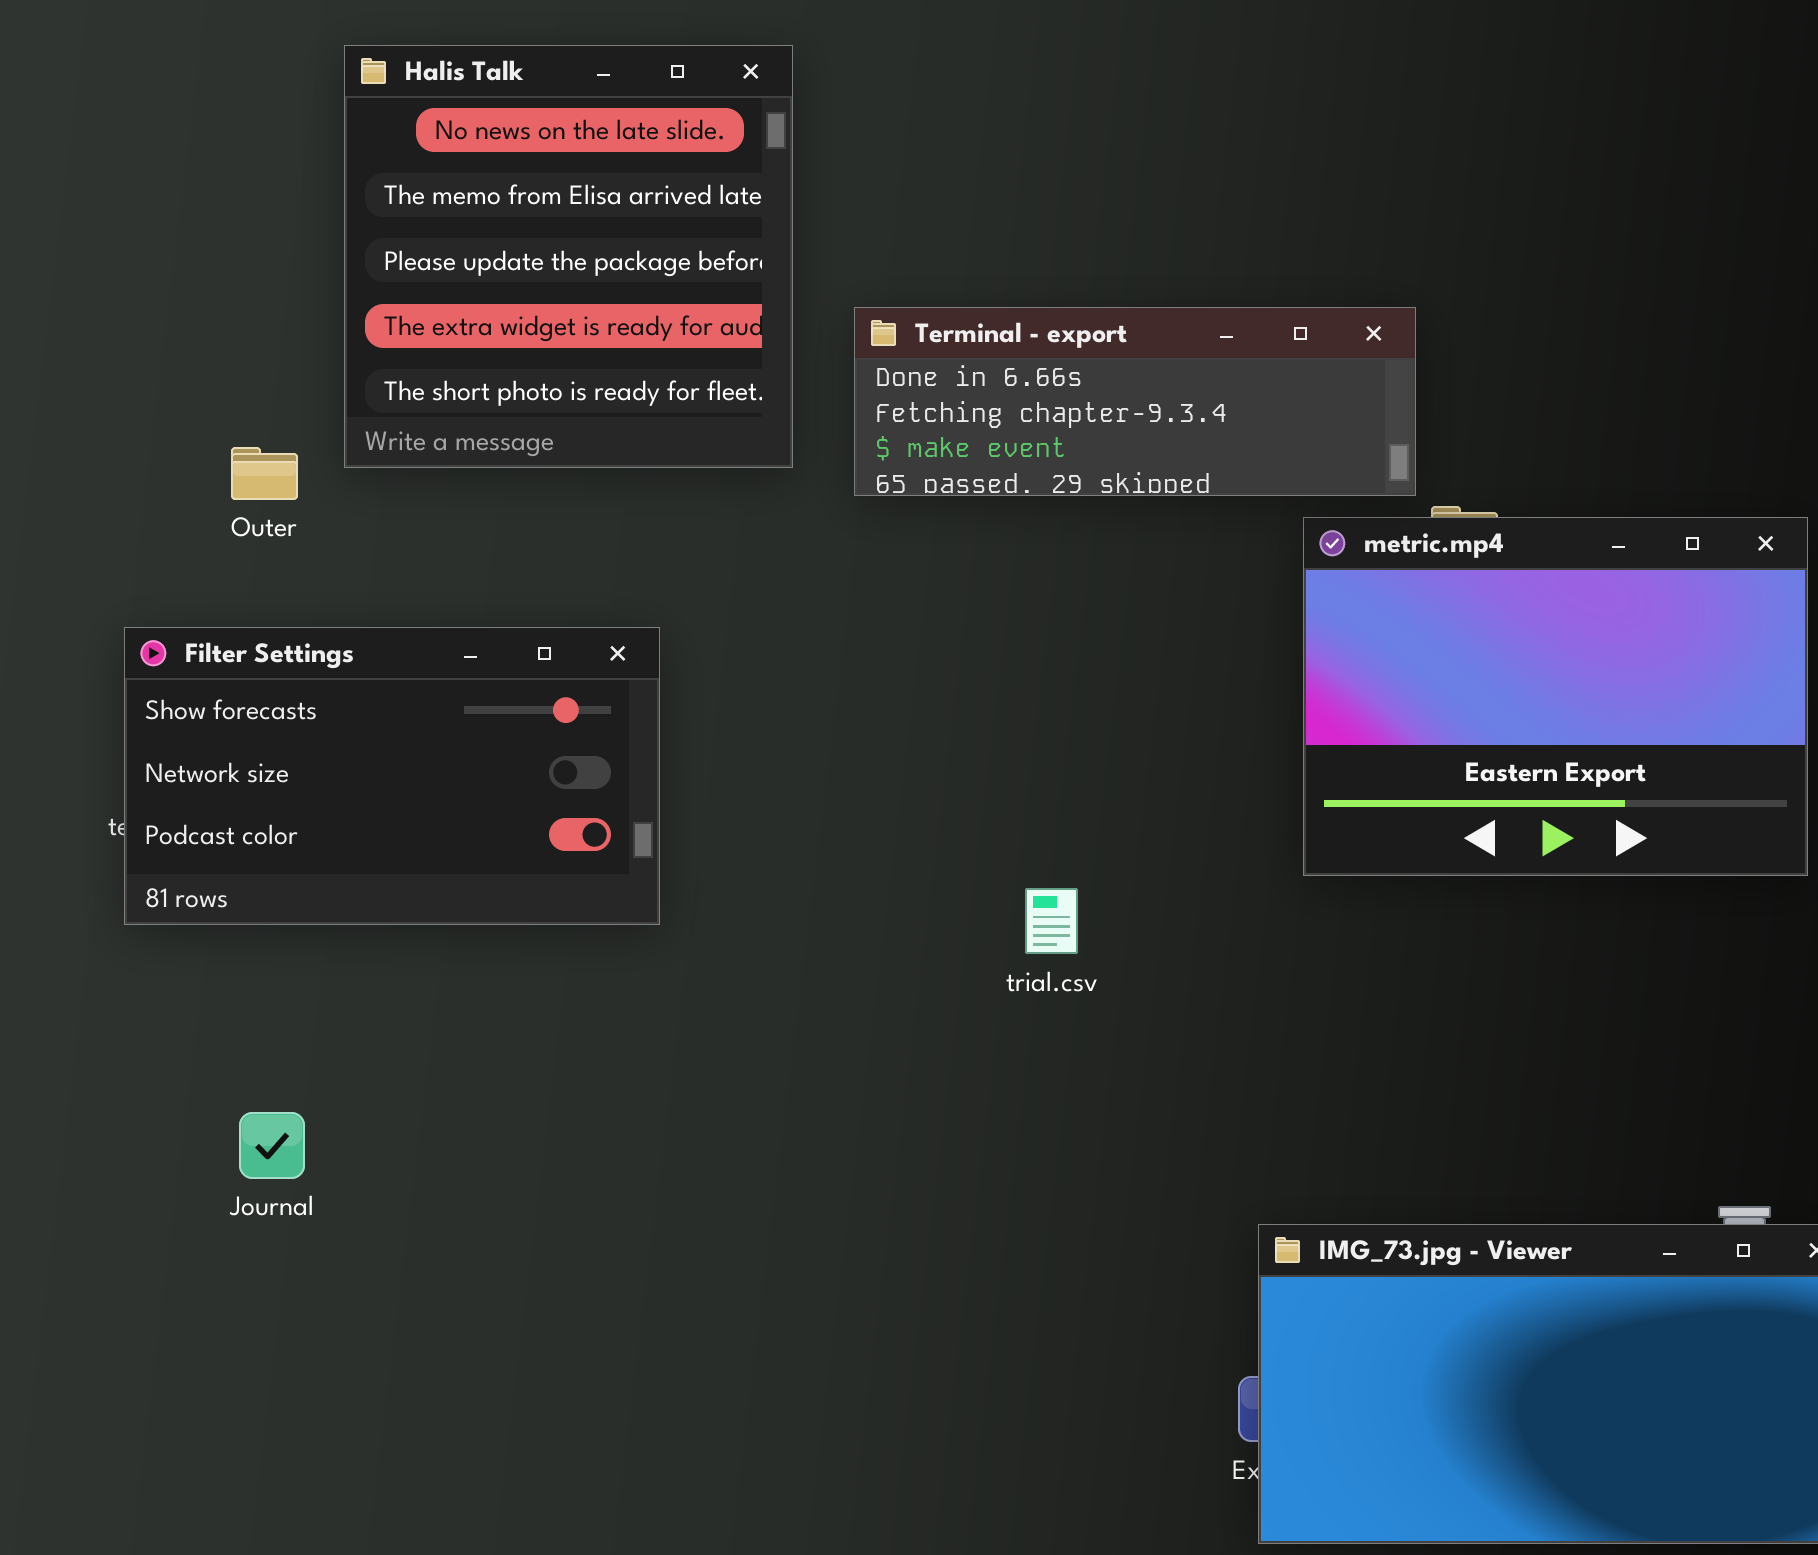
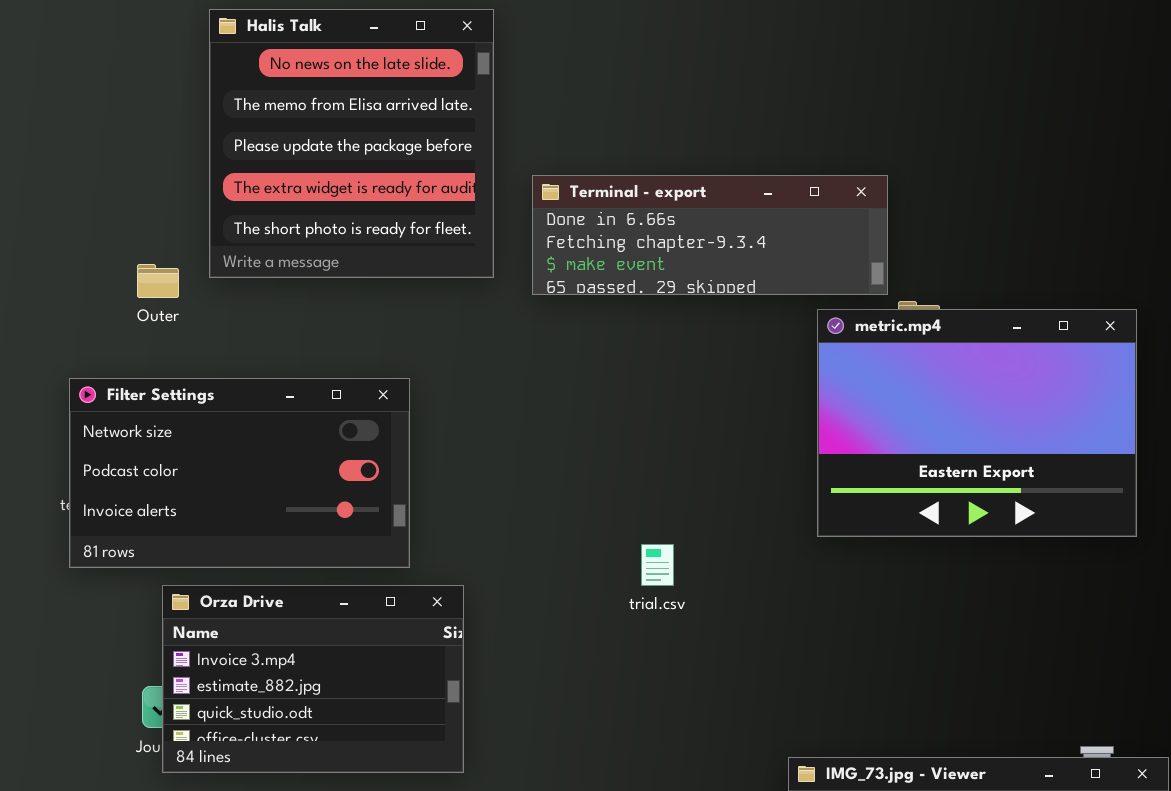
Filter Settings: [124,627,660,925] -> [69,378,410,568], scrolled down 1 row
Orza Drive: none -> [162,585,464,773], opened

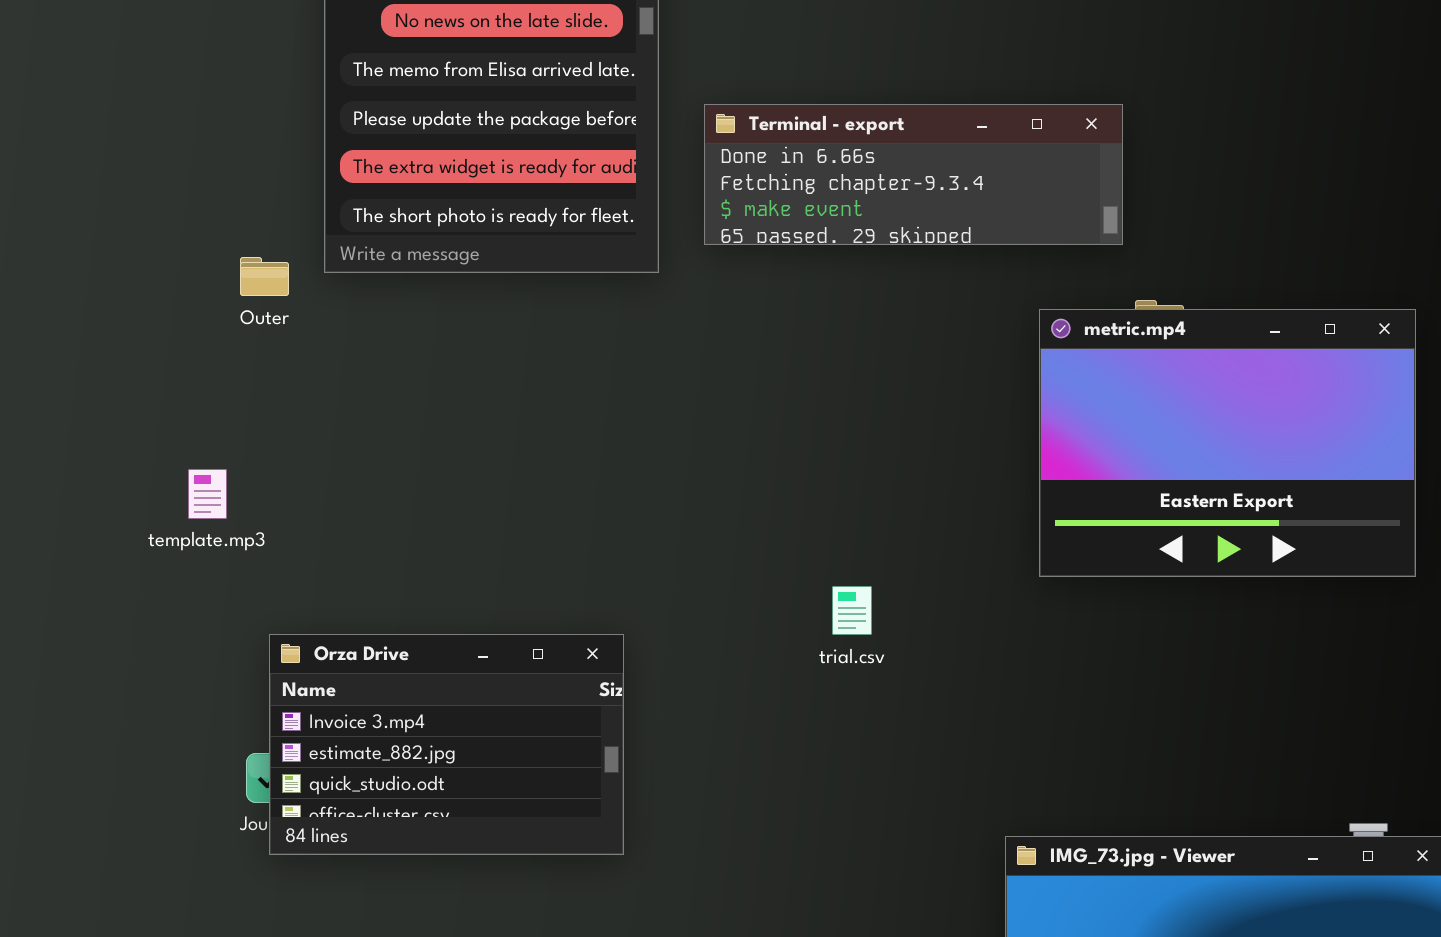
Terminal - export: [532,175,888,295] -> [704,104,1123,245], moved
Filter Settings: [69,378,410,568] -> none, closed

